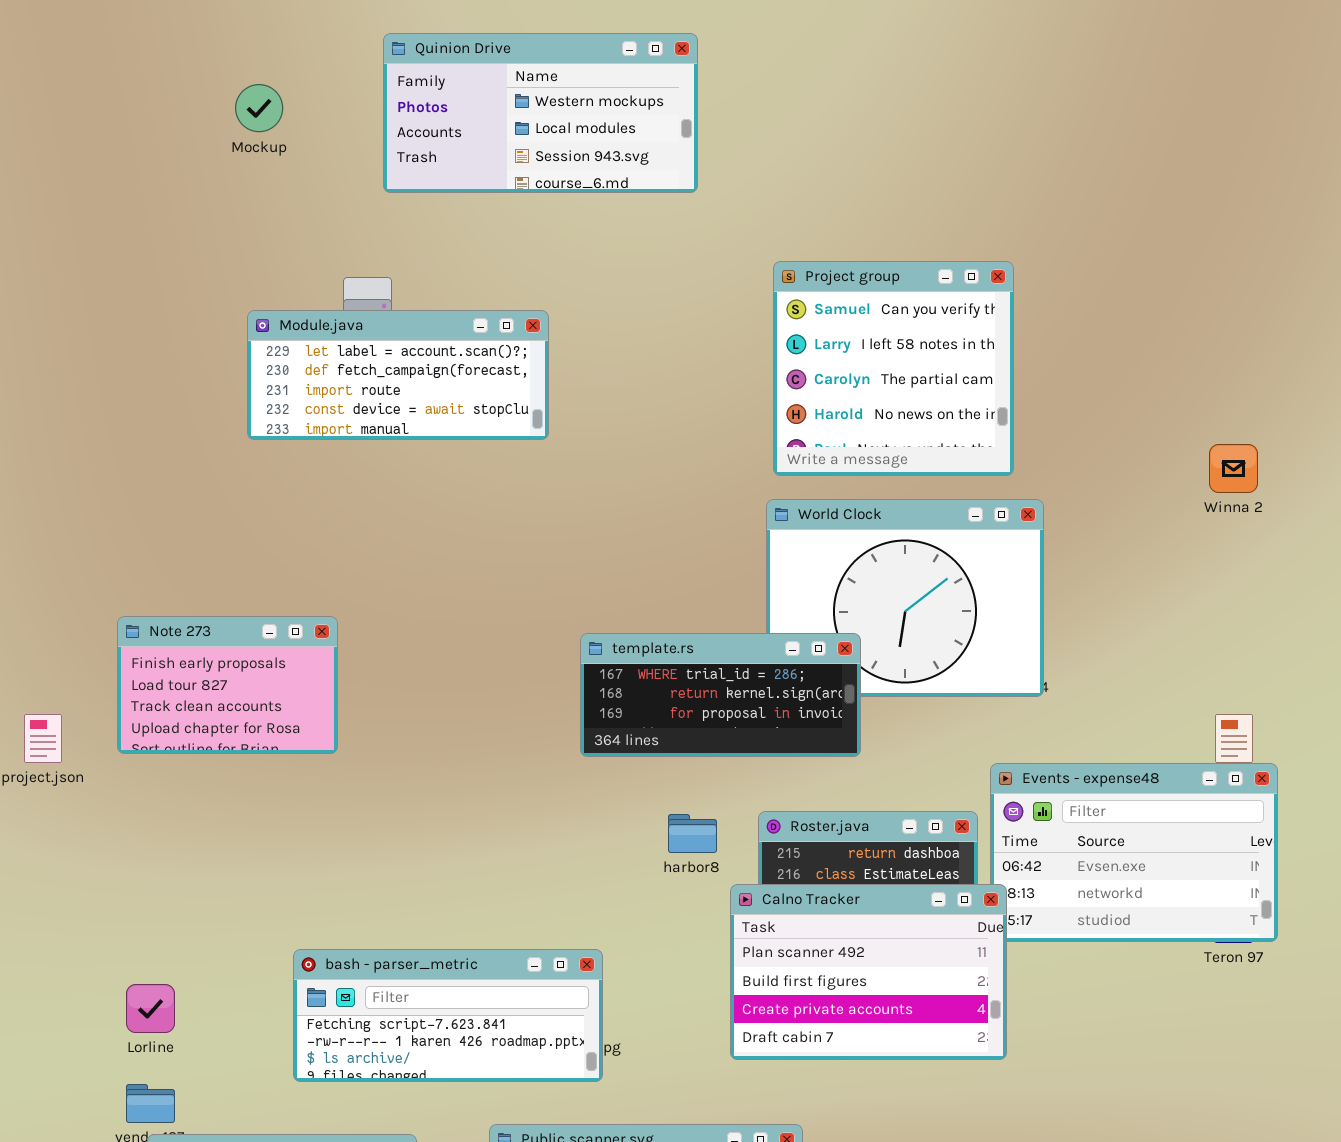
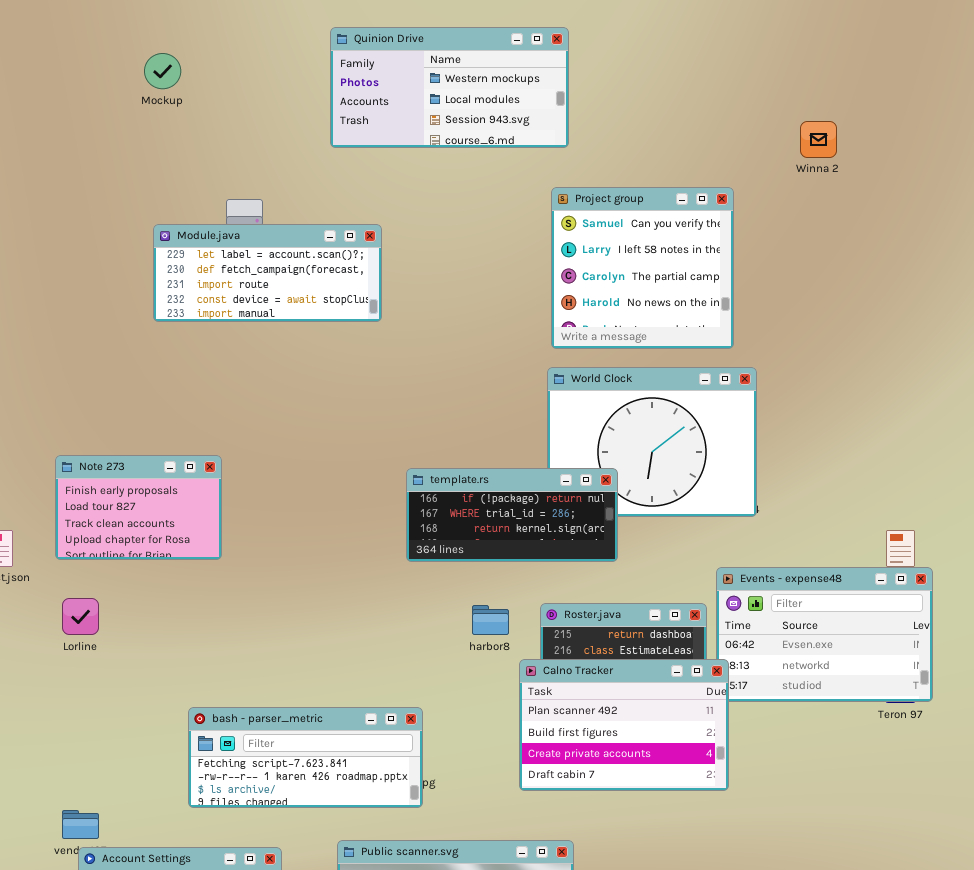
Quinion Drive: [383,33,698,193] -> [330,27,569,148], moved
Winna 2: [1209,444,1258,493] -> [800,121,837,158], moved
template.rs: [580,633,861,757] -> [406,468,618,562], scrolled up 1 row
Lorline: [126,984,175,1033] -> [62,598,99,635], moved

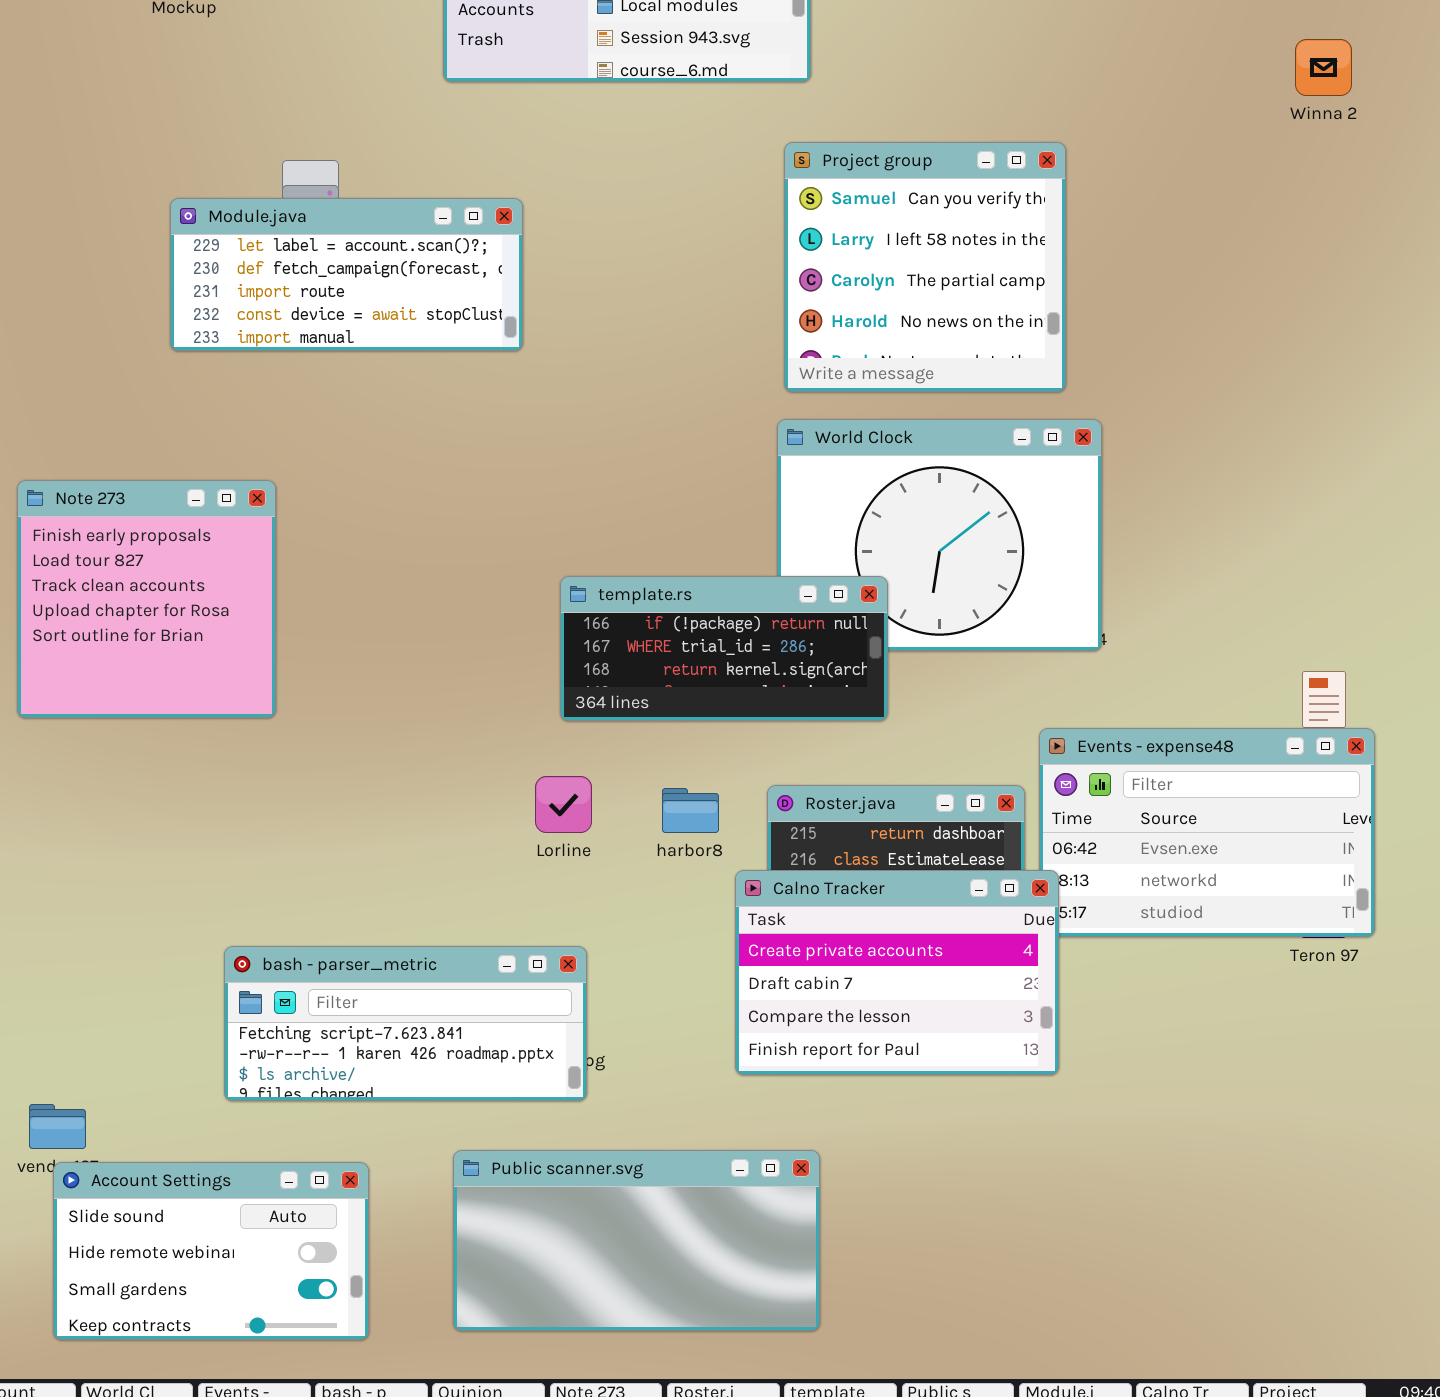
Winna 2: [800,121,837,158] -> [1295,39,1352,96], moved
Note 273: [55,455,222,560] -> [17,480,276,718], resized
Lorline: [62,598,99,635] -> [535,776,592,833], moved
Calno Tracker: [519,659,729,791] -> [735,870,1059,1075], scrolled down 2 rows

